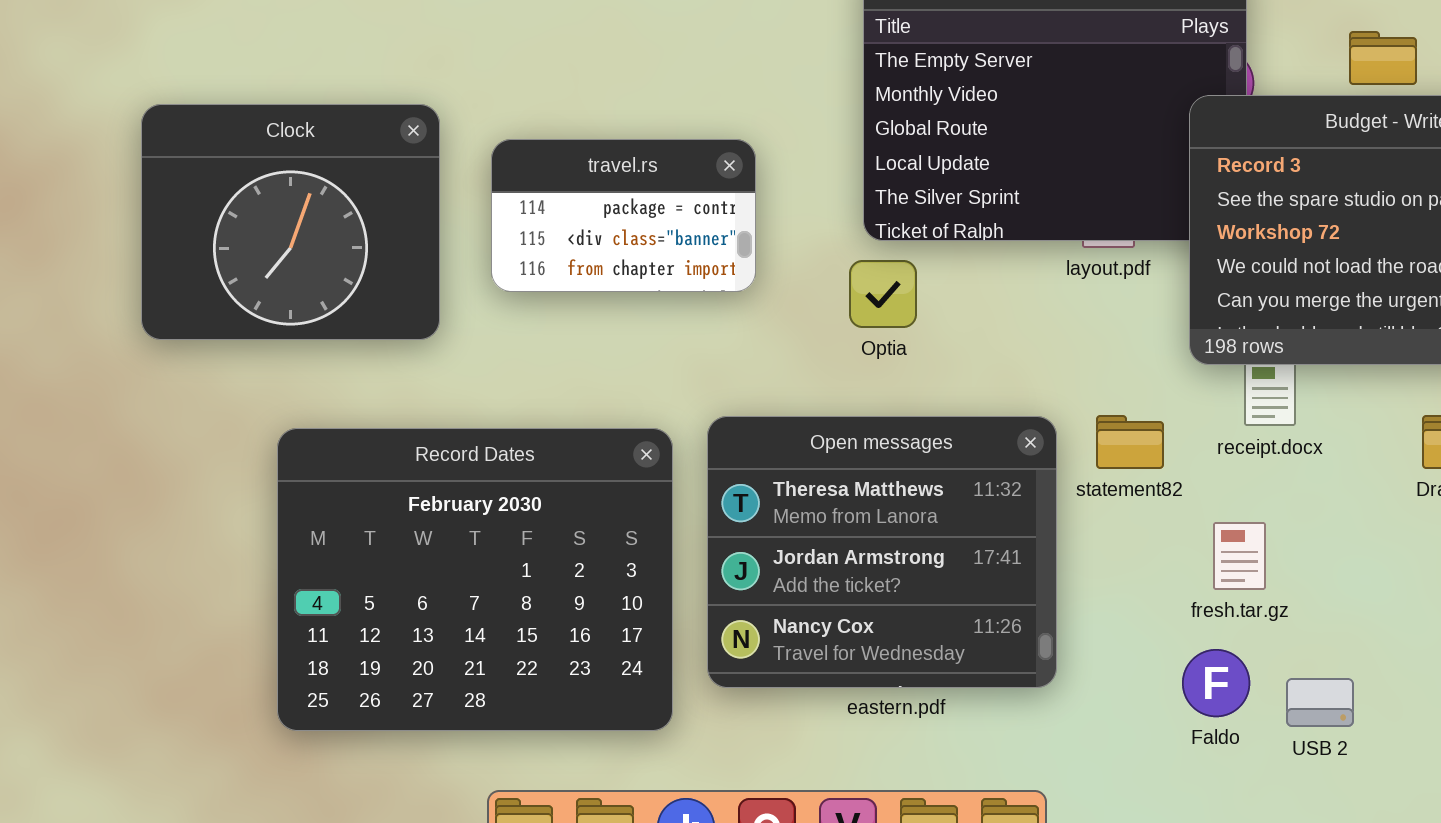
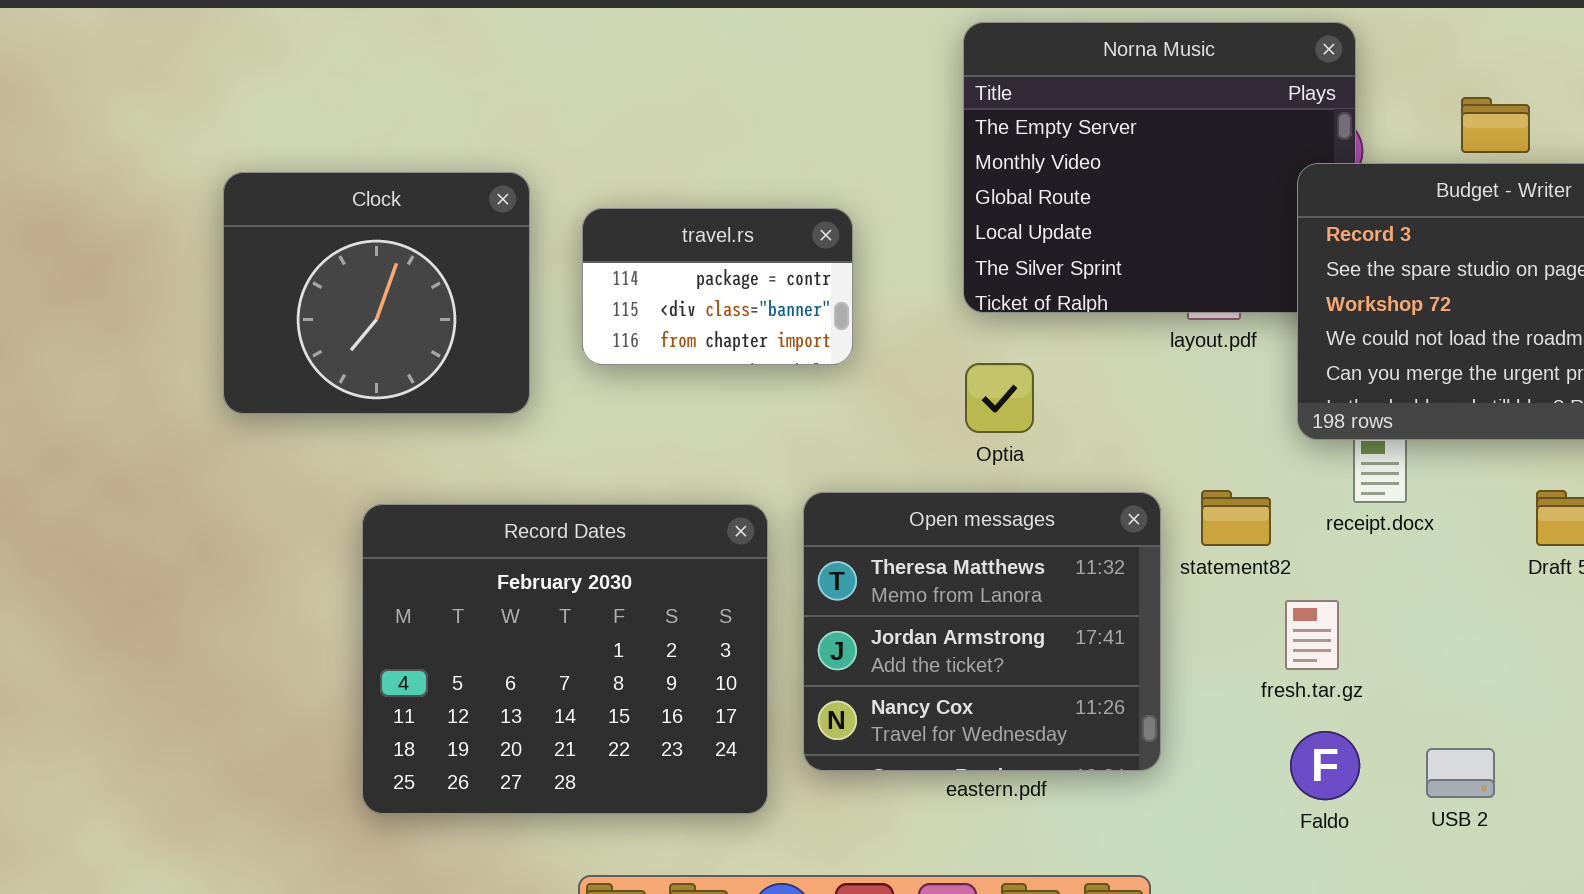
Optia: [849,260,917,328] -> [965,363,1034,433], moved
fresh.tar.gz: [1213,522,1266,590] -> [1285,600,1339,670], moved
USB 2: [1286,678,1354,727] -> [1426,748,1495,798], moved

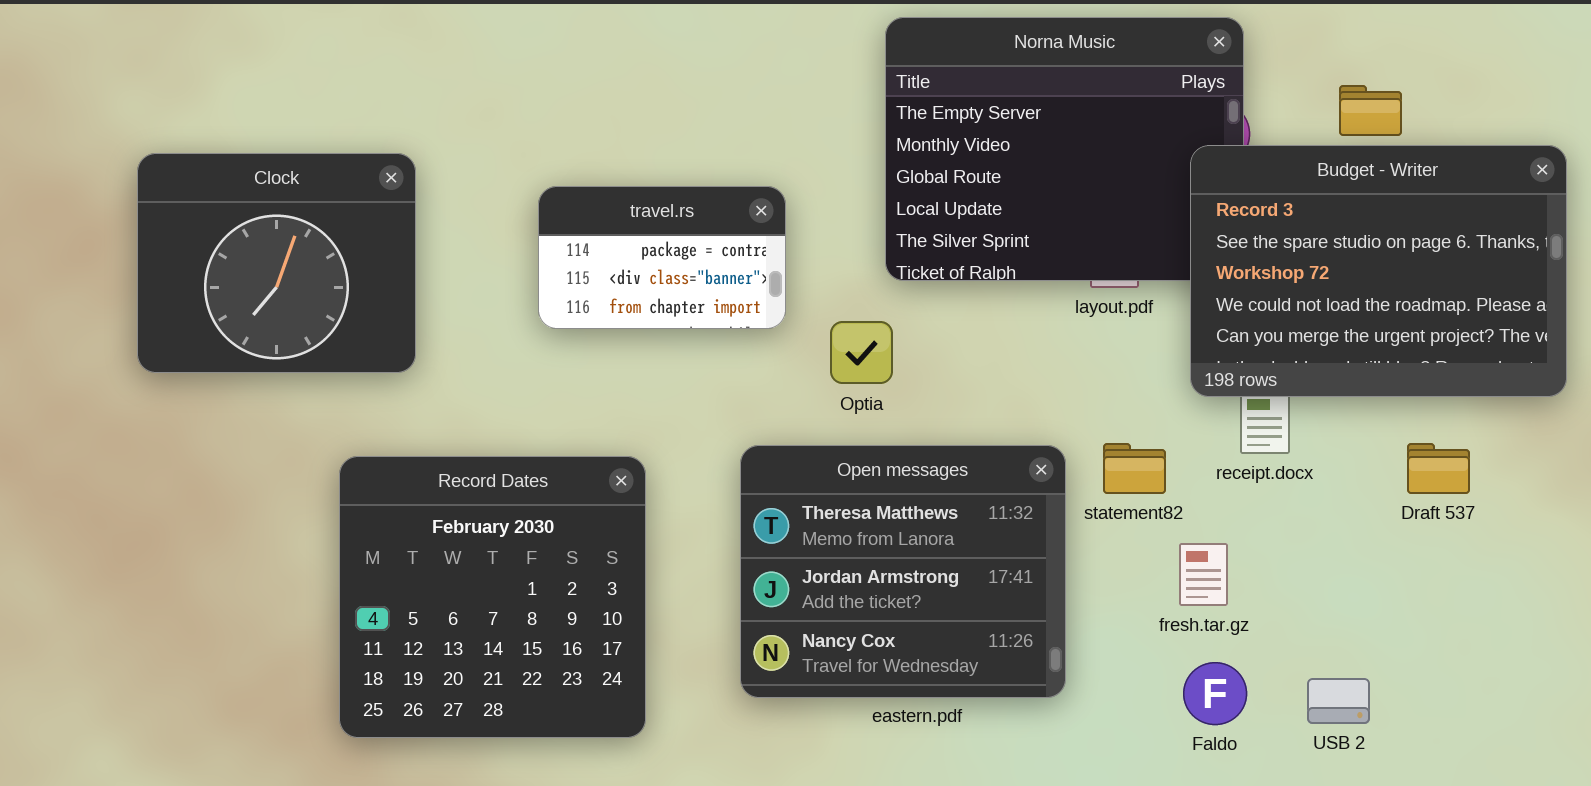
Clock: [223,172,530,414] -> [137,153,416,373], moved
Optia: [965,363,1034,433] -> [830,321,893,384], moved
Record Dates: [362,504,768,814] -> [339,456,646,738], resized

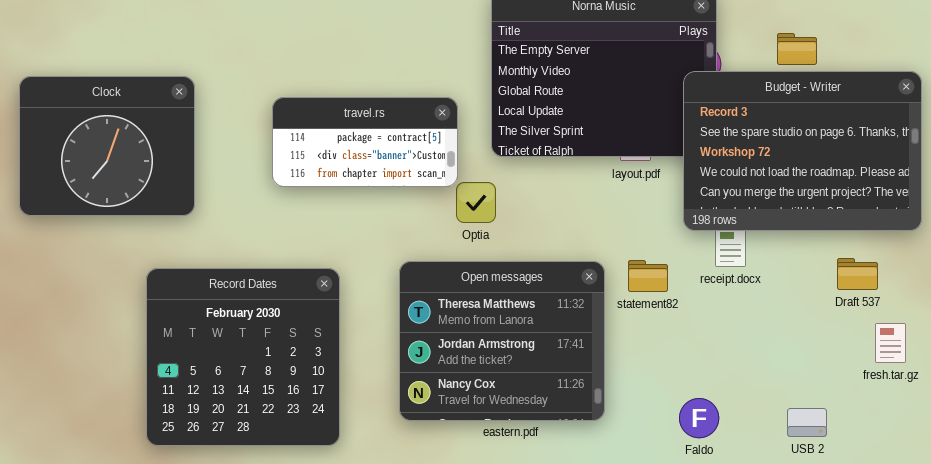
travel.rs: [538,186,786,329] -> [272,97,458,187], resized
Draft 537: [1407,443,1470,494] -> [837,258,878,290], moved
fresh.tar.gz: [1179,543,1228,606] -> [875,323,906,363], moved
USB 2: [1307,678,1370,724] -> [787,408,827,437], moved

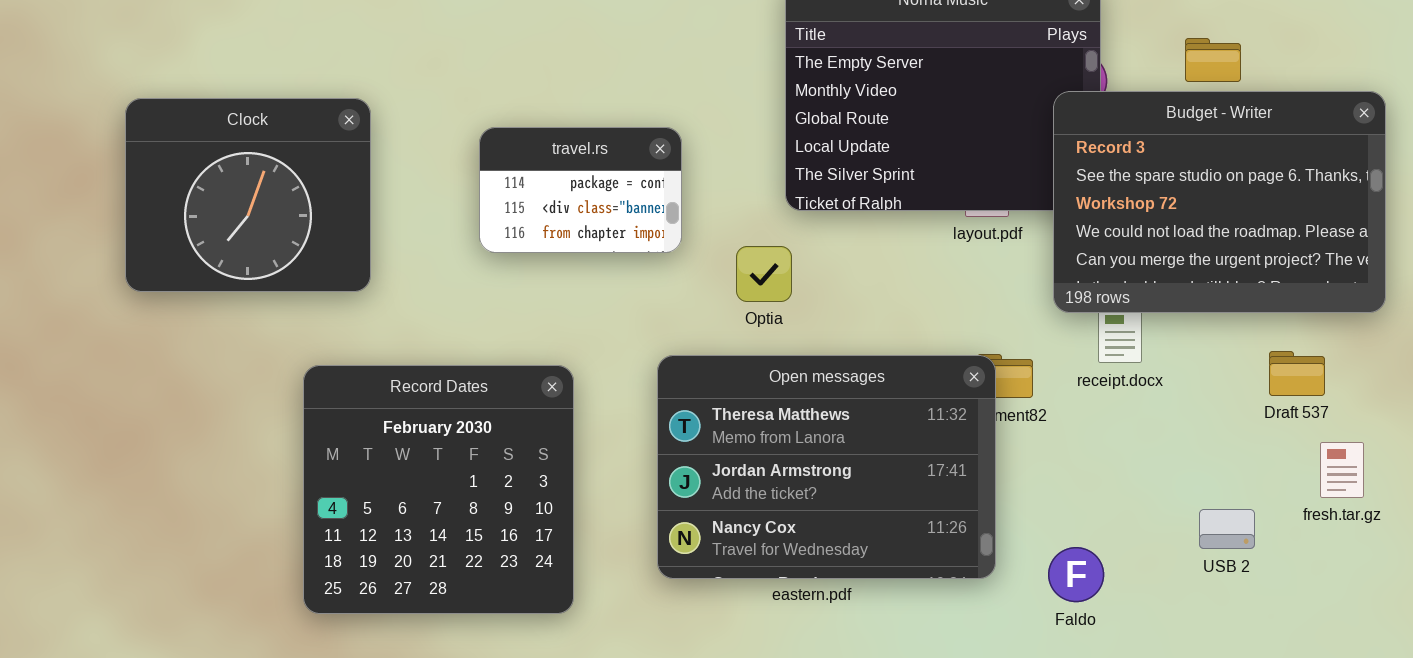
travel.rs: [272,97,458,187] -> [479,127,682,253], resized
Open messages: [399,261,605,421] -> [657,355,996,579], resized
USB 2: [787,408,827,437] -> [1199,509,1255,549], moved

